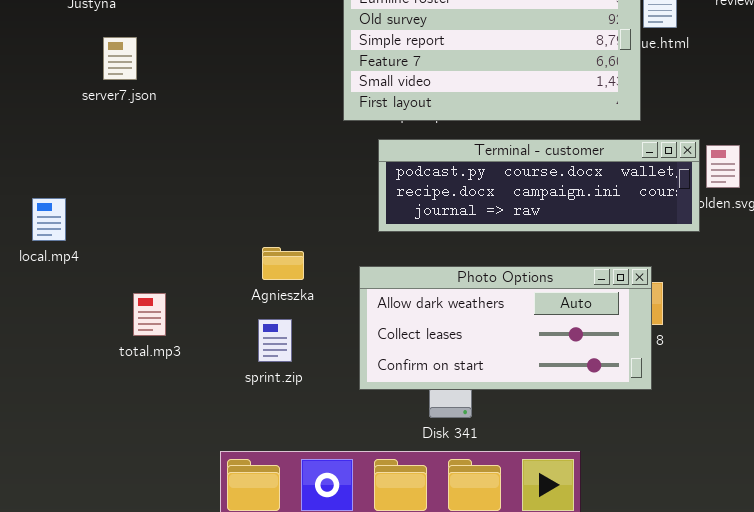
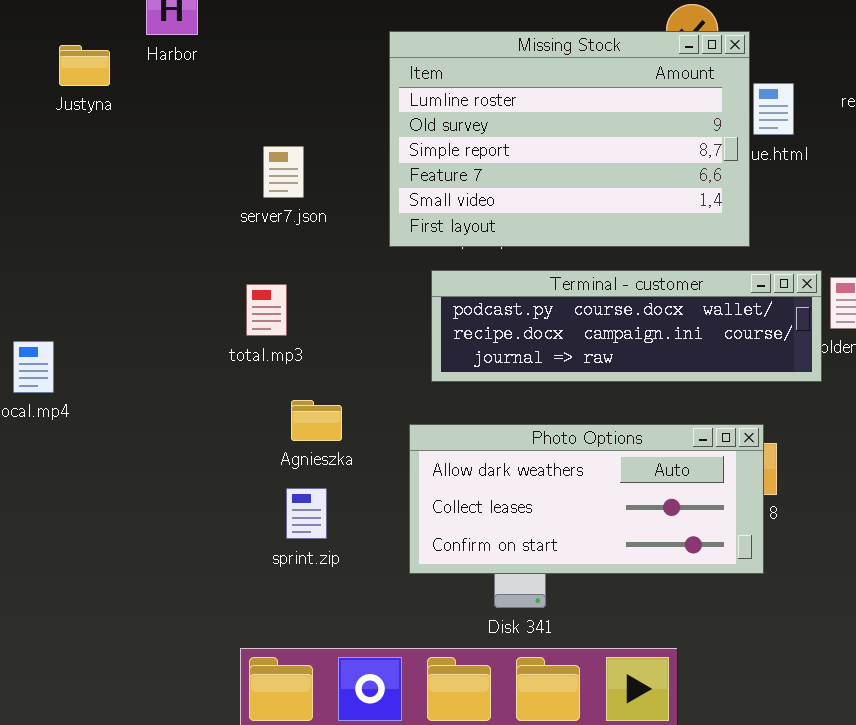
server7.json: [103,37,137,80] -> [263,146,304,198], moved
total.mp3: [133,293,166,336] -> [246,284,287,336], moved

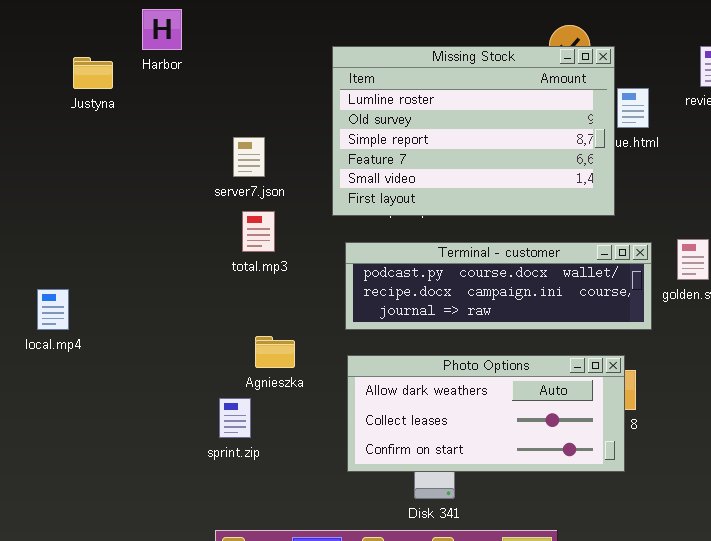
Terminal - customer: [431,270,822,382] -> [345,242,652,330], moved
total.mp3: [246,284,287,336] -> [242,211,275,252], moved
sprint.zip: [286,488,327,539] -> [219,398,251,438], moved

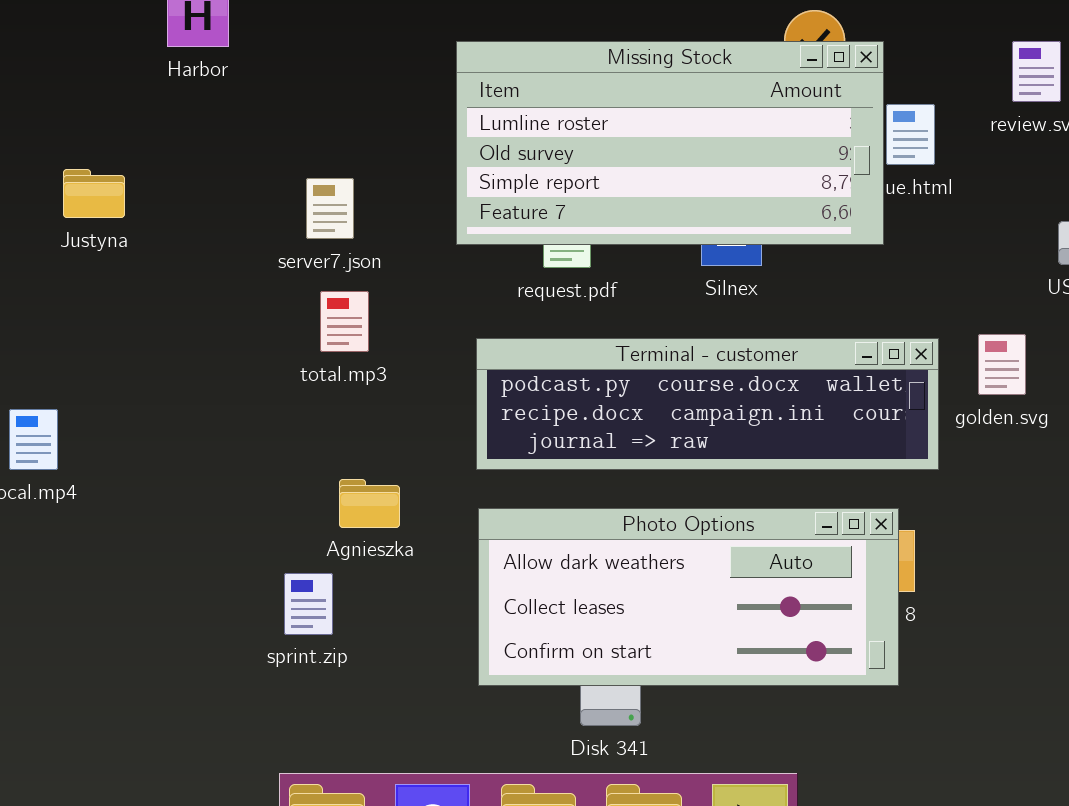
Missing Stock: [332,46,615,216] -> [456,41,884,245], resized
Justyna: [73,57,113,89] -> [63,169,125,218], moved

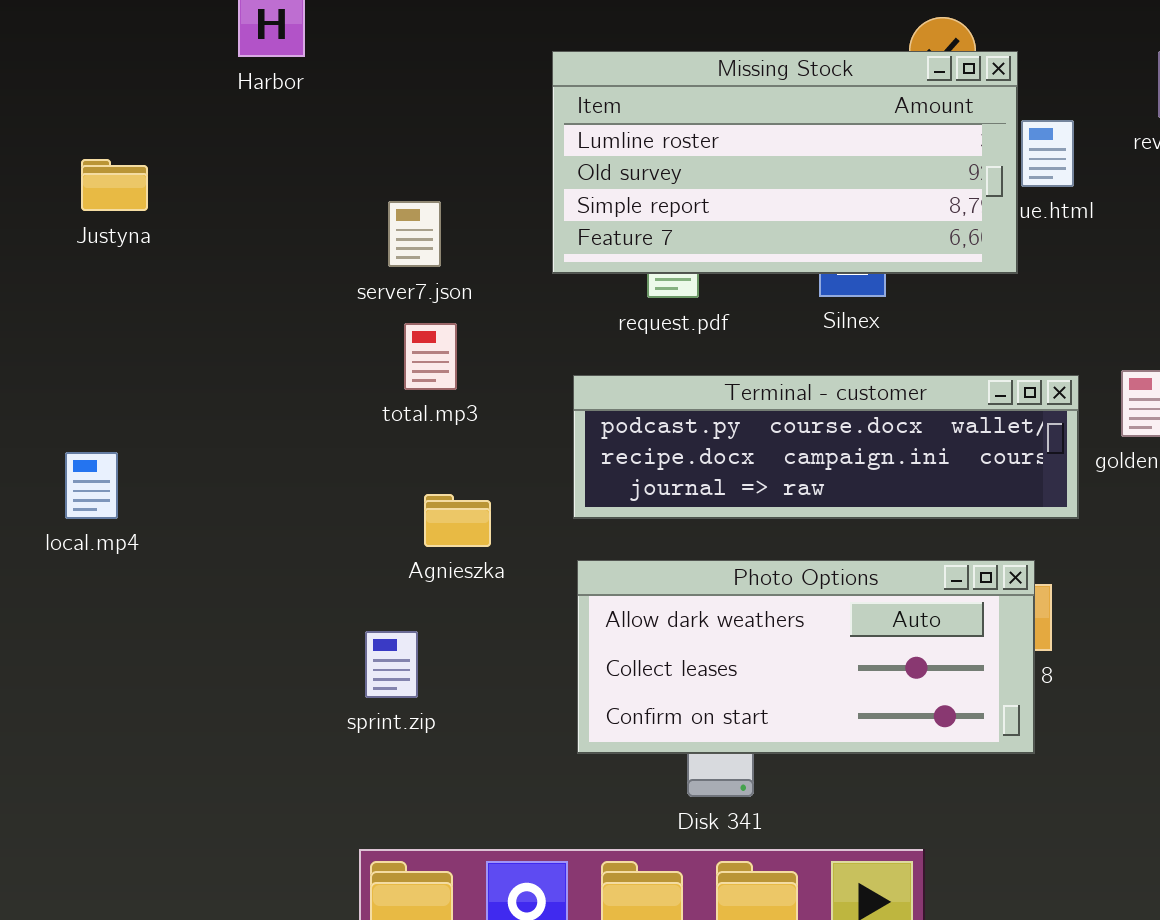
Justyna: [63,169,125,218] -> [81,159,148,211], moved
Agnieszka: [339,479,400,528] -> [424,494,491,547], moved

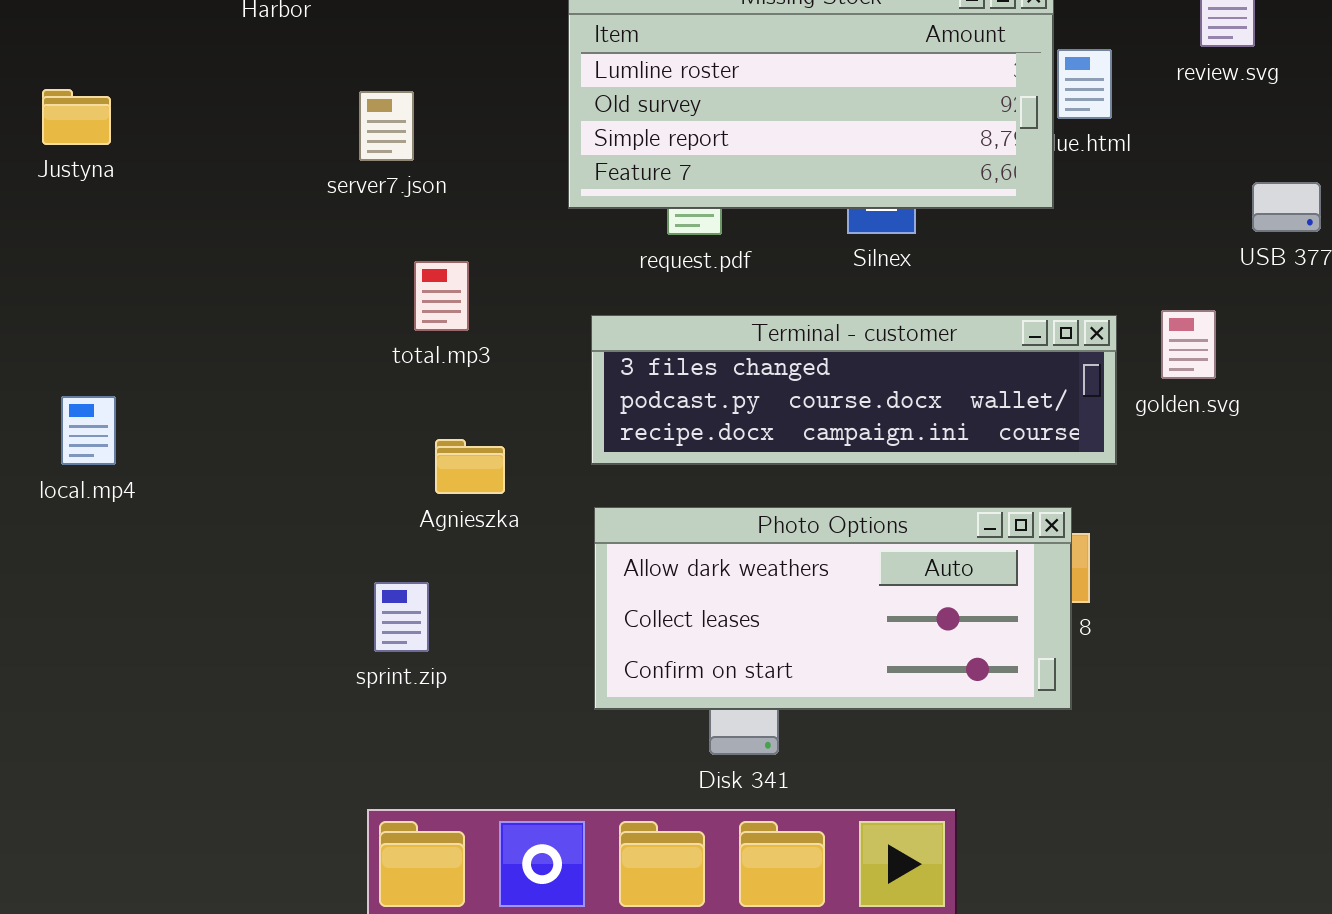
Justyna: [81,159,148,211] -> [42,89,111,145], moved
server7.json: [388,201,441,267] -> [359,91,414,161], moved
Terminal - customer: [573,375,1079,519] -> [591,315,1117,465], scrolled up 1 row

